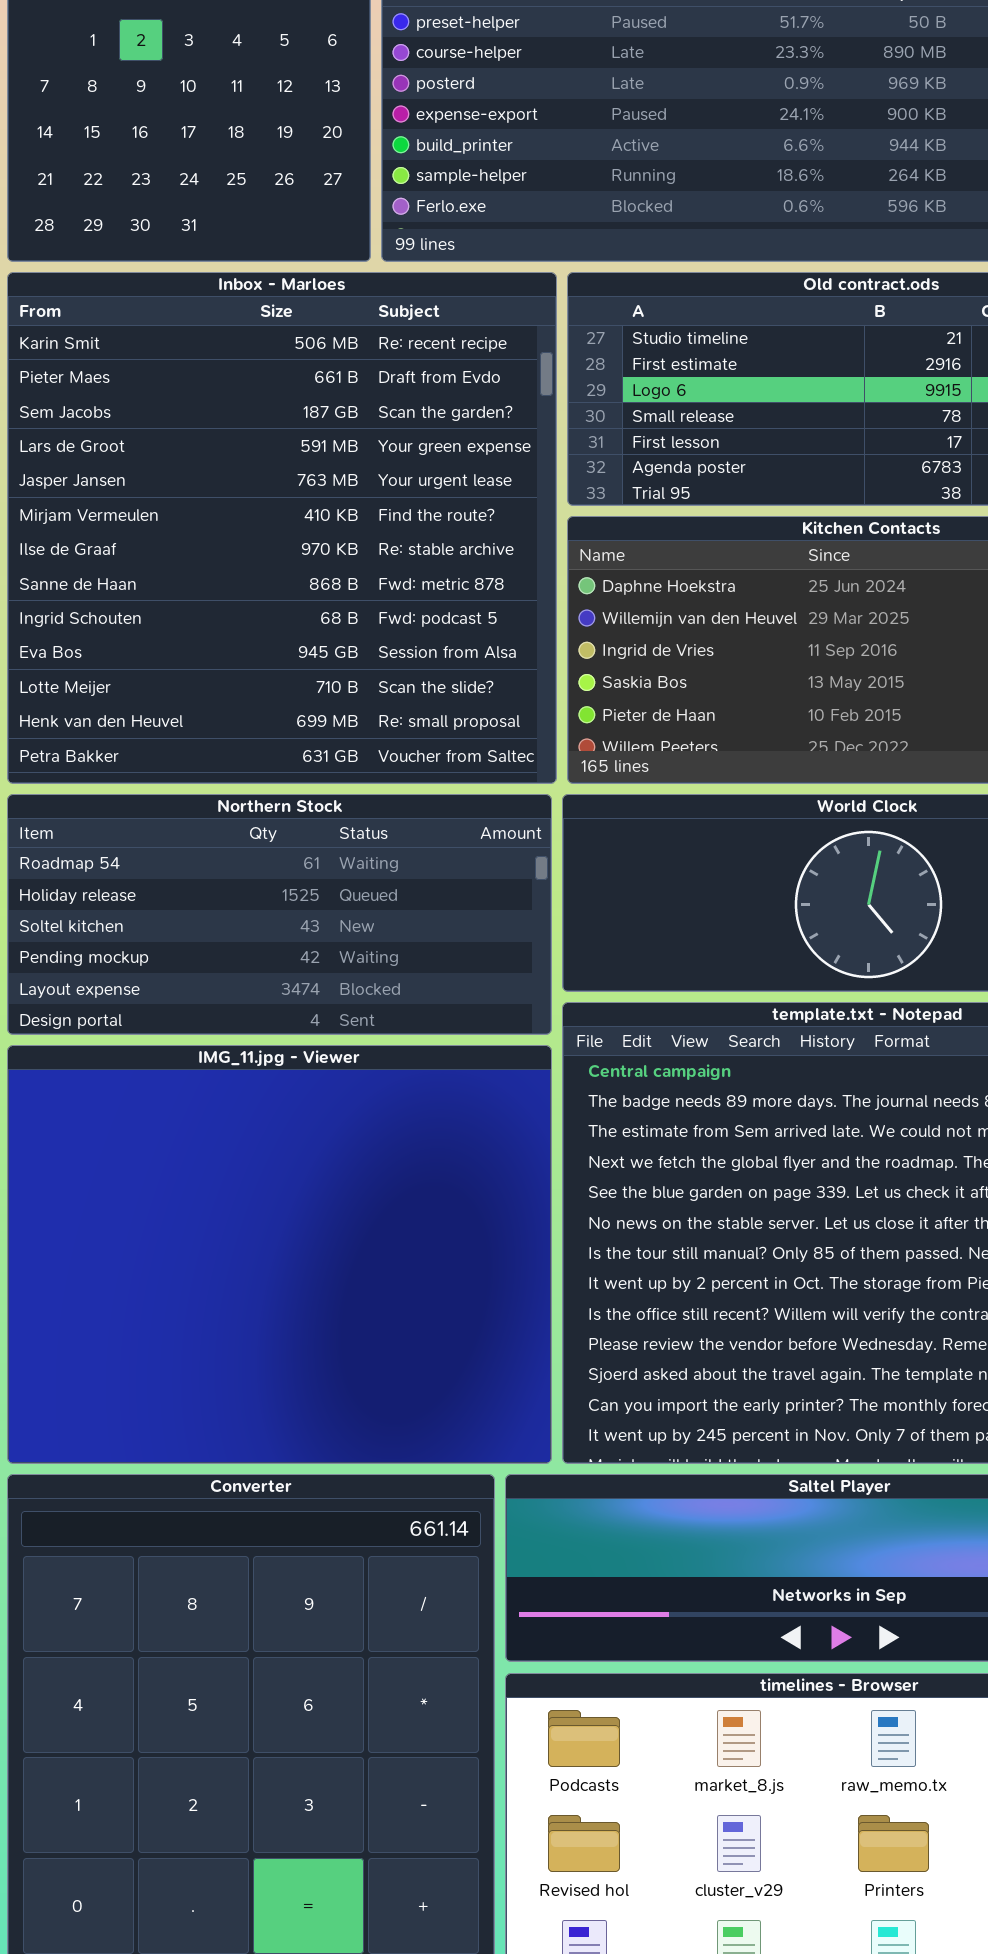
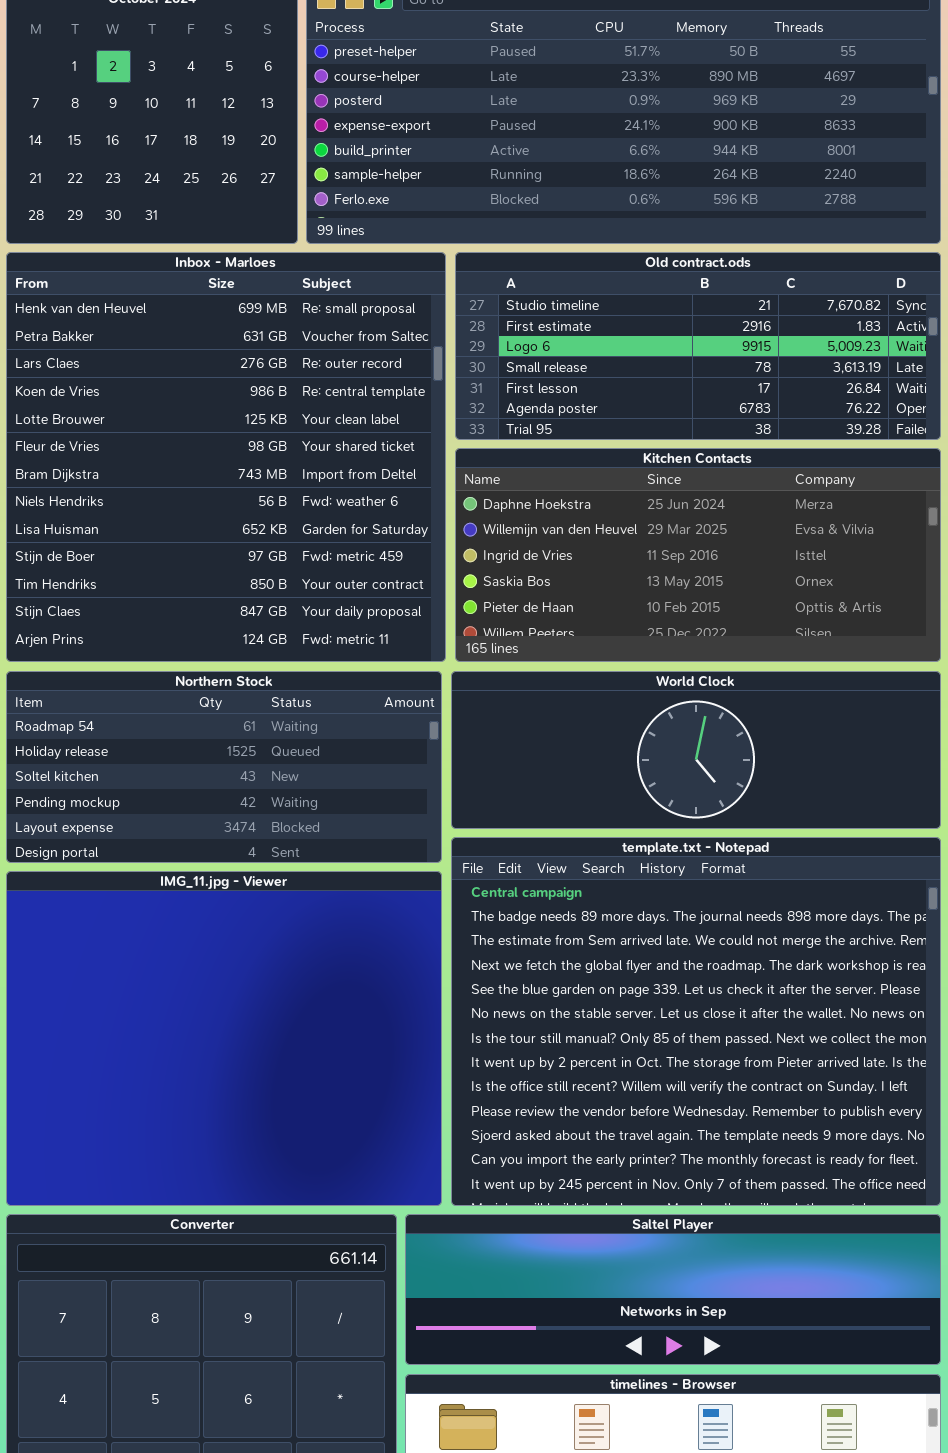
Inbox - Marloes: [7,272,557,784] -> [6,252,446,662], scrolled down 11 rows

